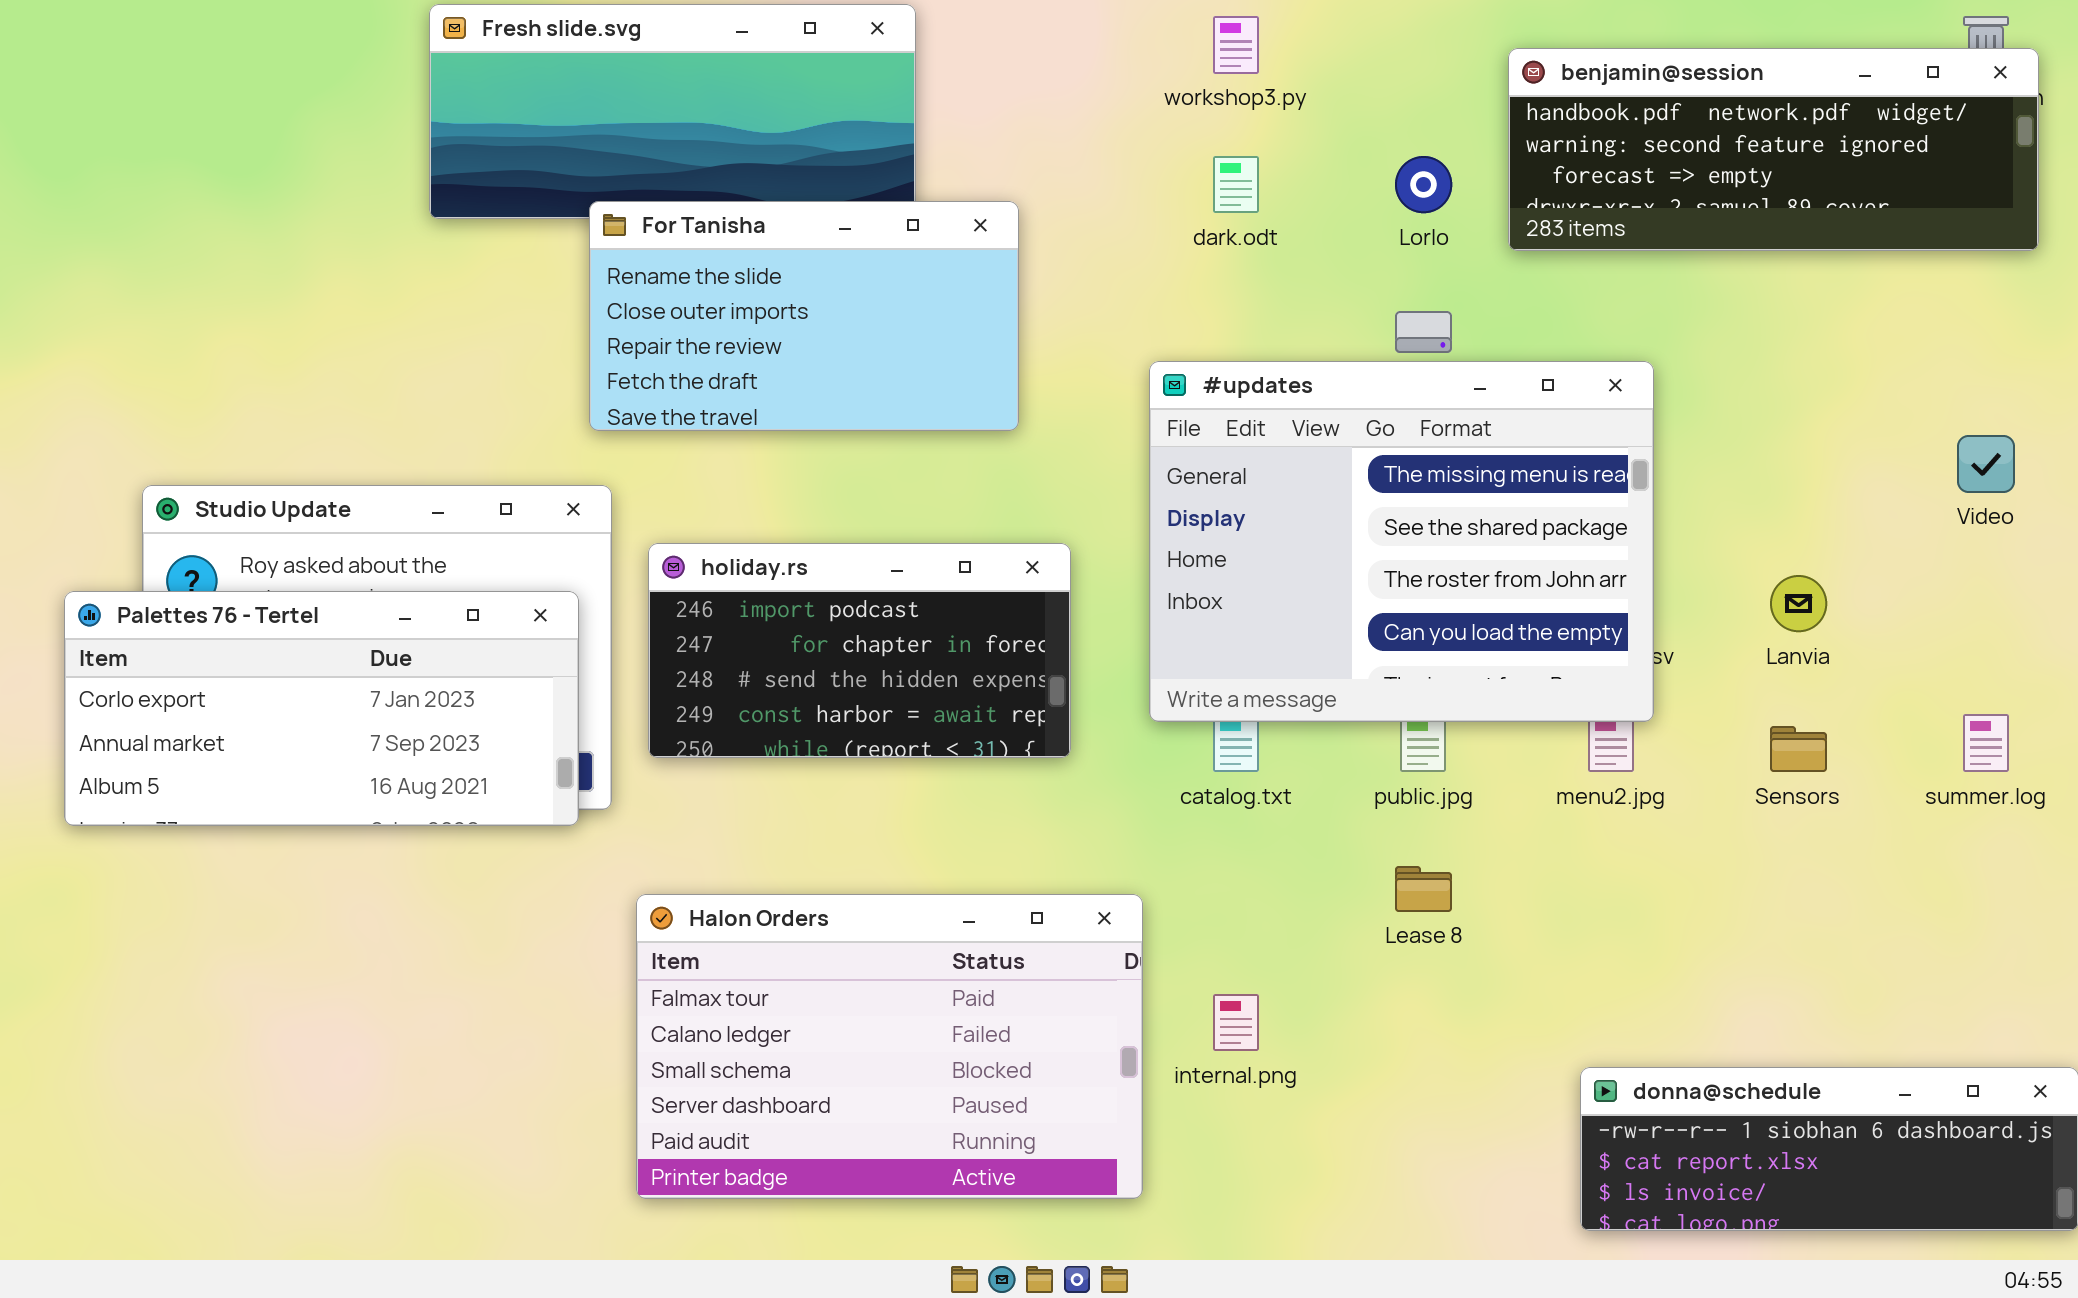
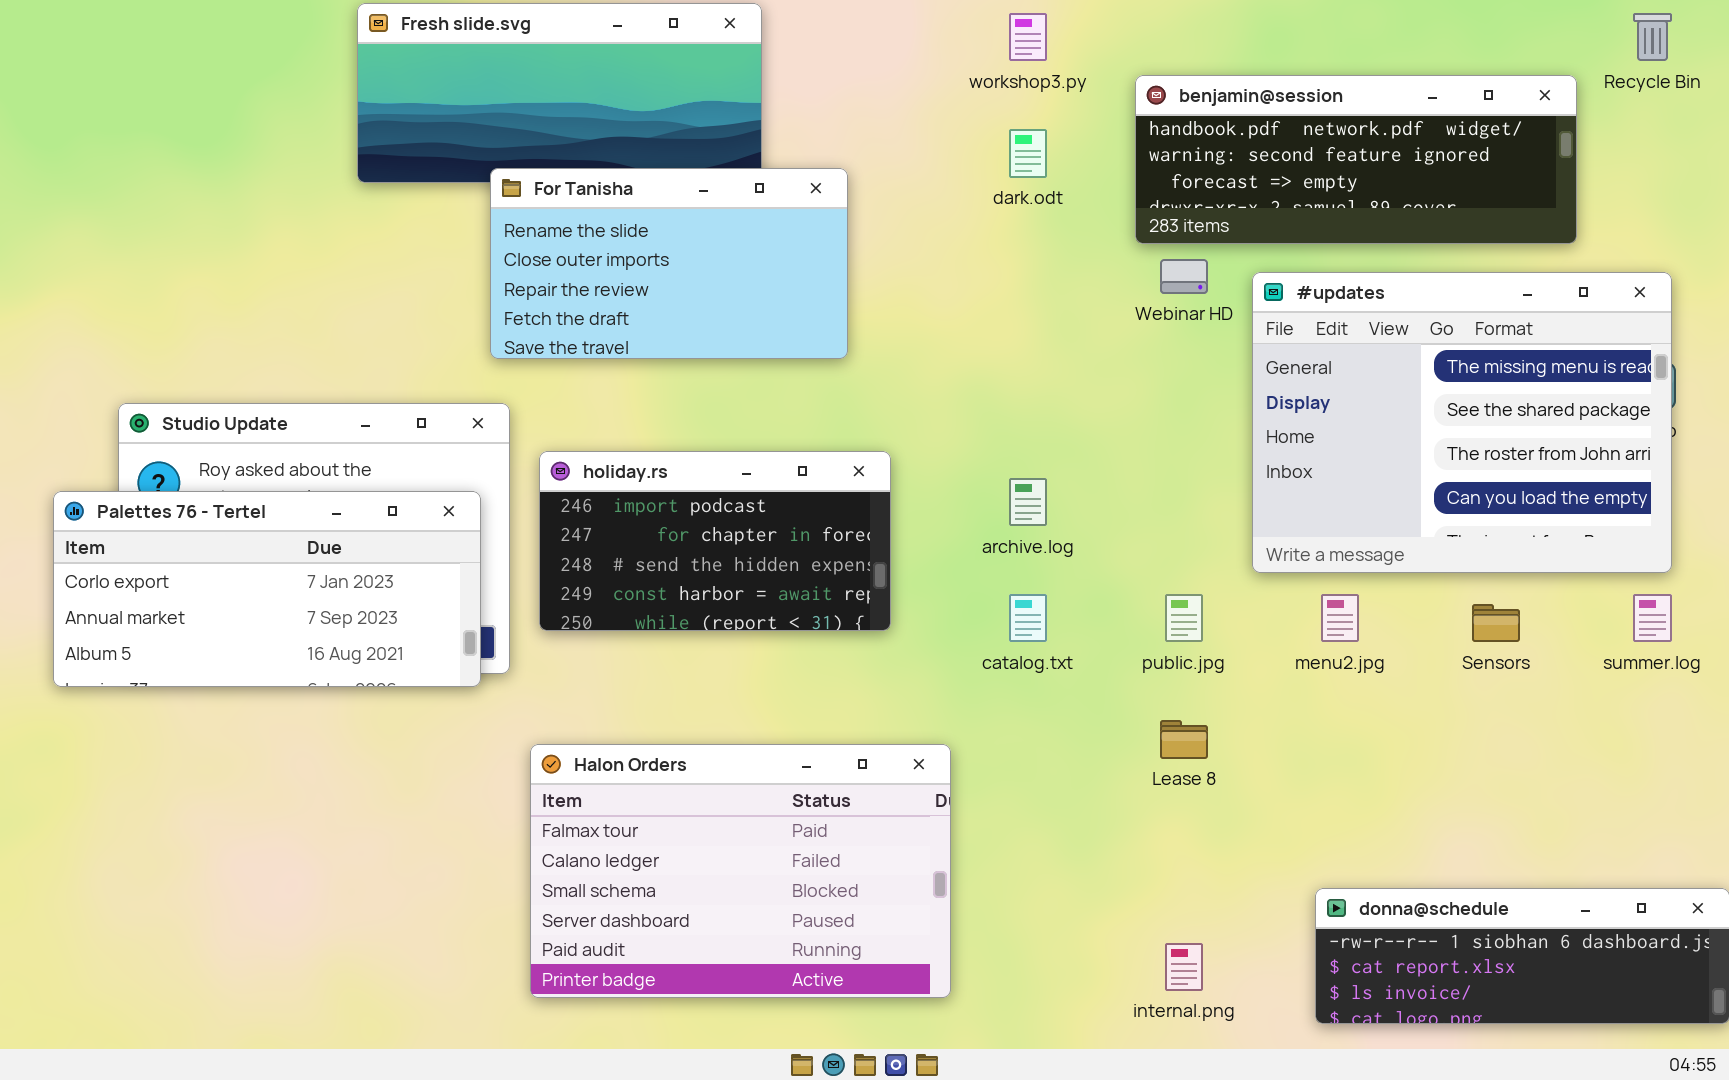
benjamin@session: [1508,48,2039,251] -> [1135,75,1577,244], moved
#updates: [1149,361,1654,722] -> [1252,272,1672,573], moved
internal.png: [1213,994,1259,1051] -> [1165,943,1203,991], moved

